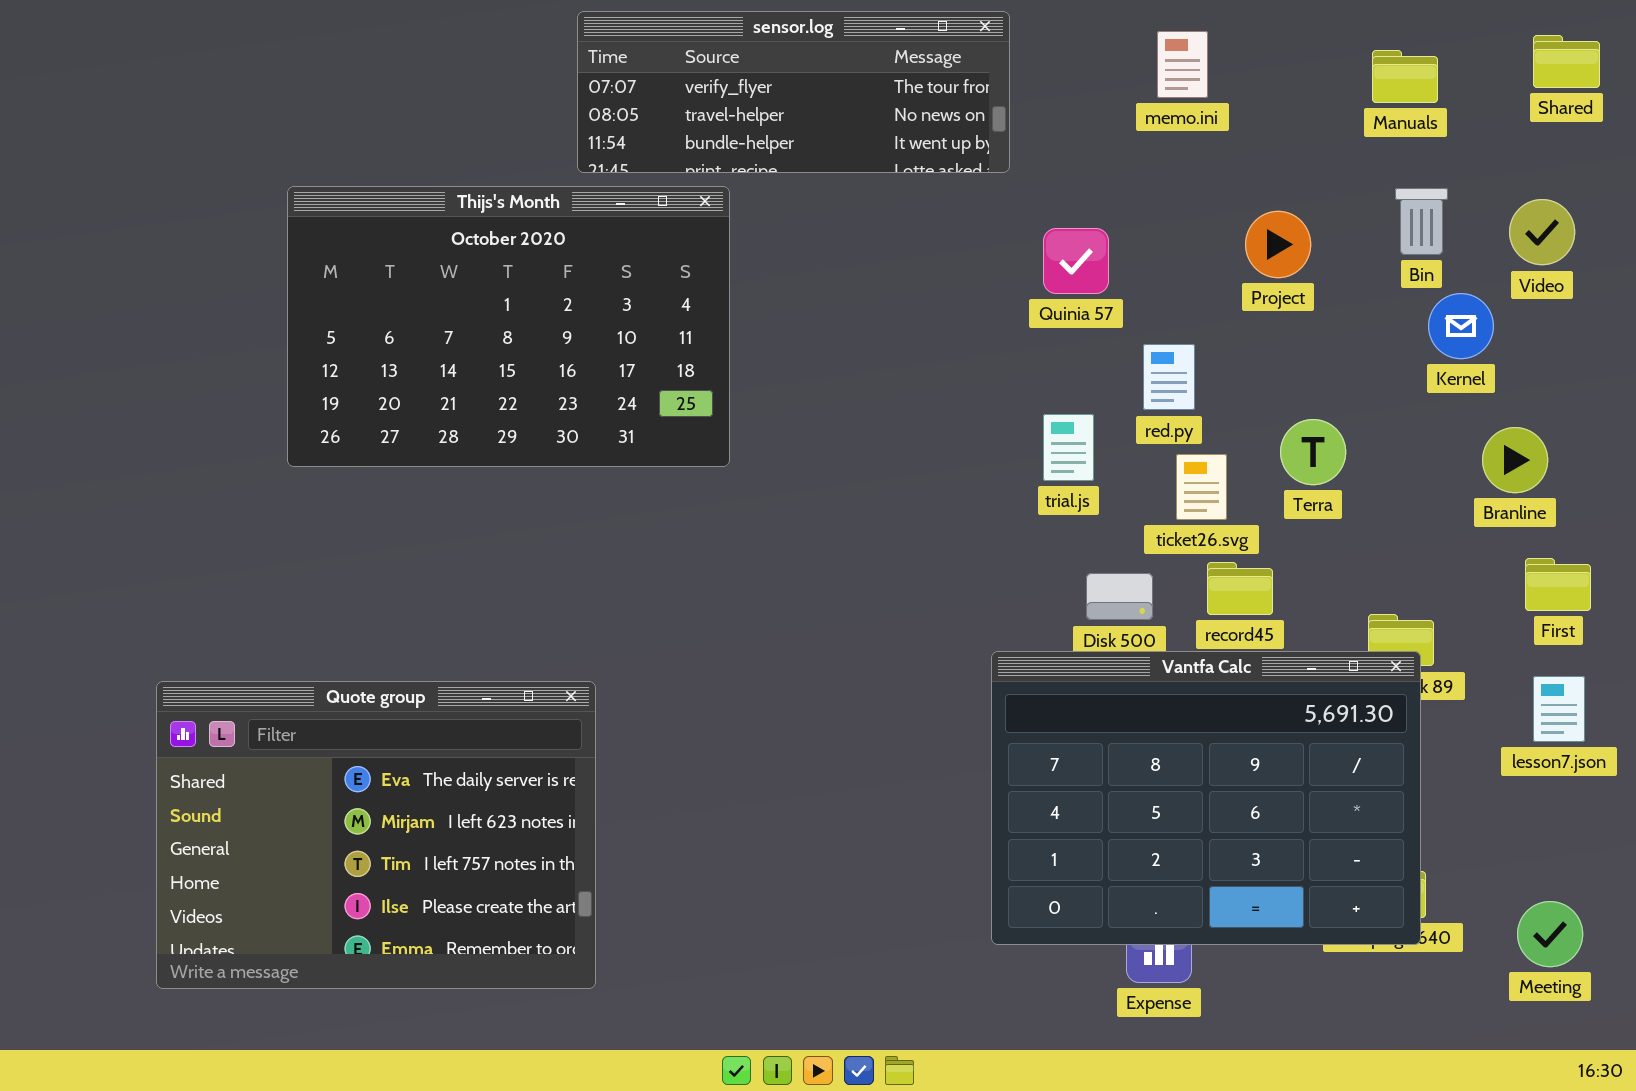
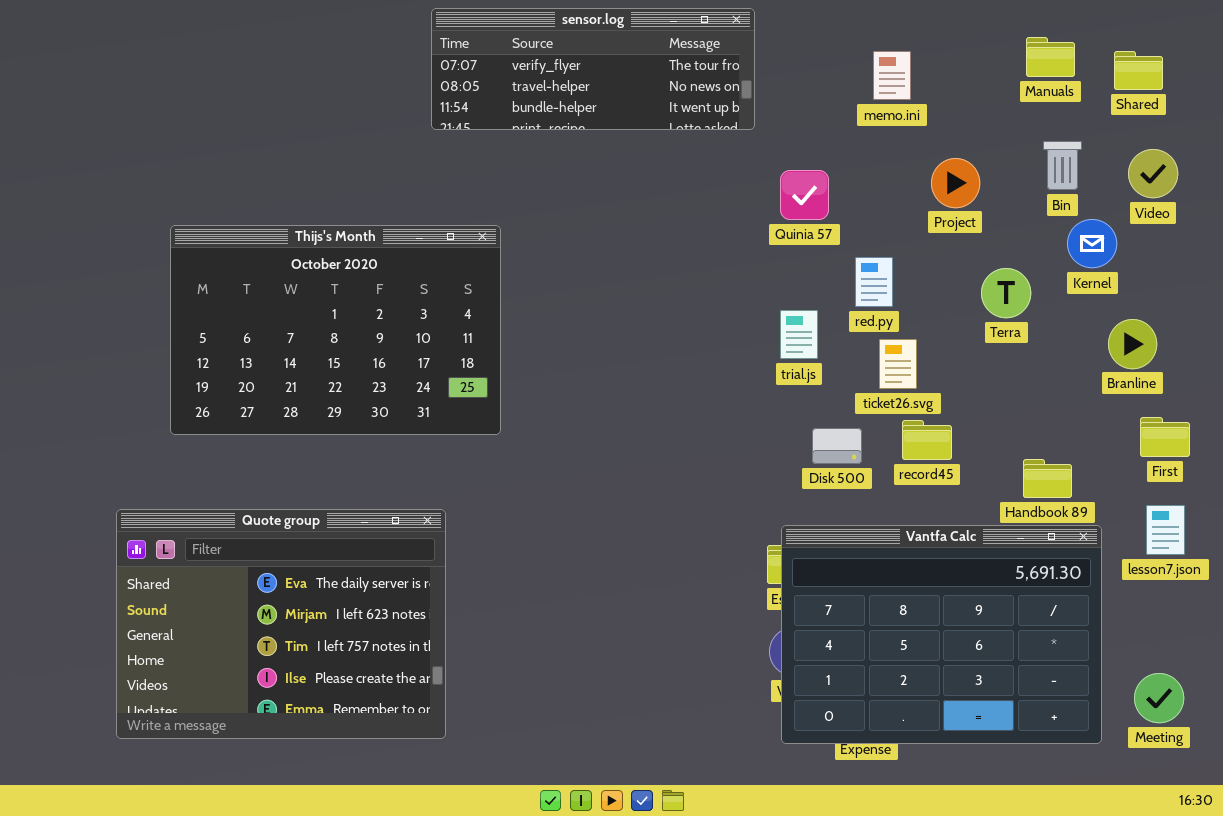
memo.ini: [1157,31,1208,98] -> [873,51,911,100], moved
Shared: [1533,35,1600,88] -> [1114,51,1163,90], moved
Thijs's Month: [287,186,730,467] -> [170,225,501,435], moved
Terra: [1280,419,1346,485] -> [981,268,1031,318], moved
Vantfa Calc: [991,651,1421,945] -> [781,525,1102,744], moved

